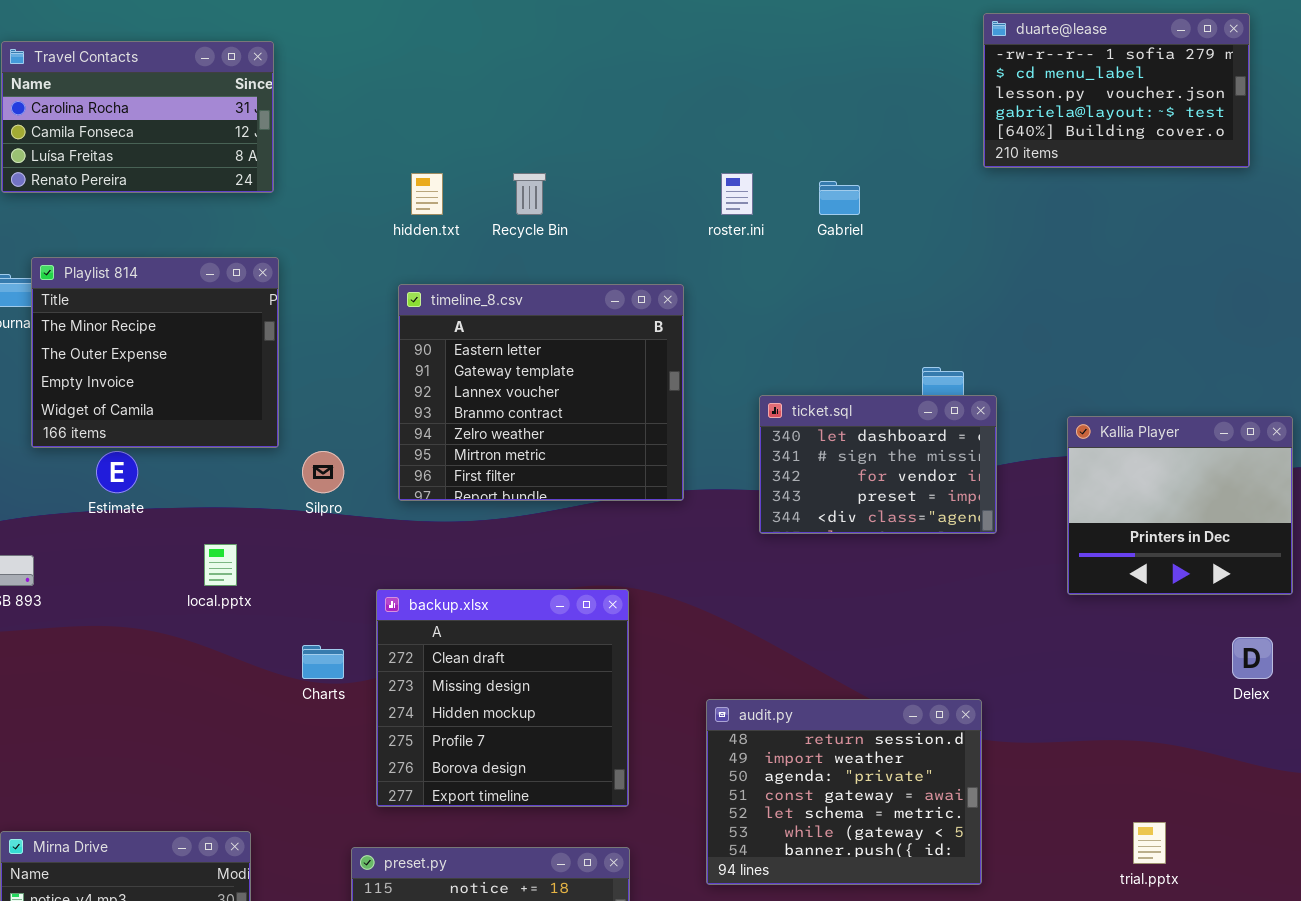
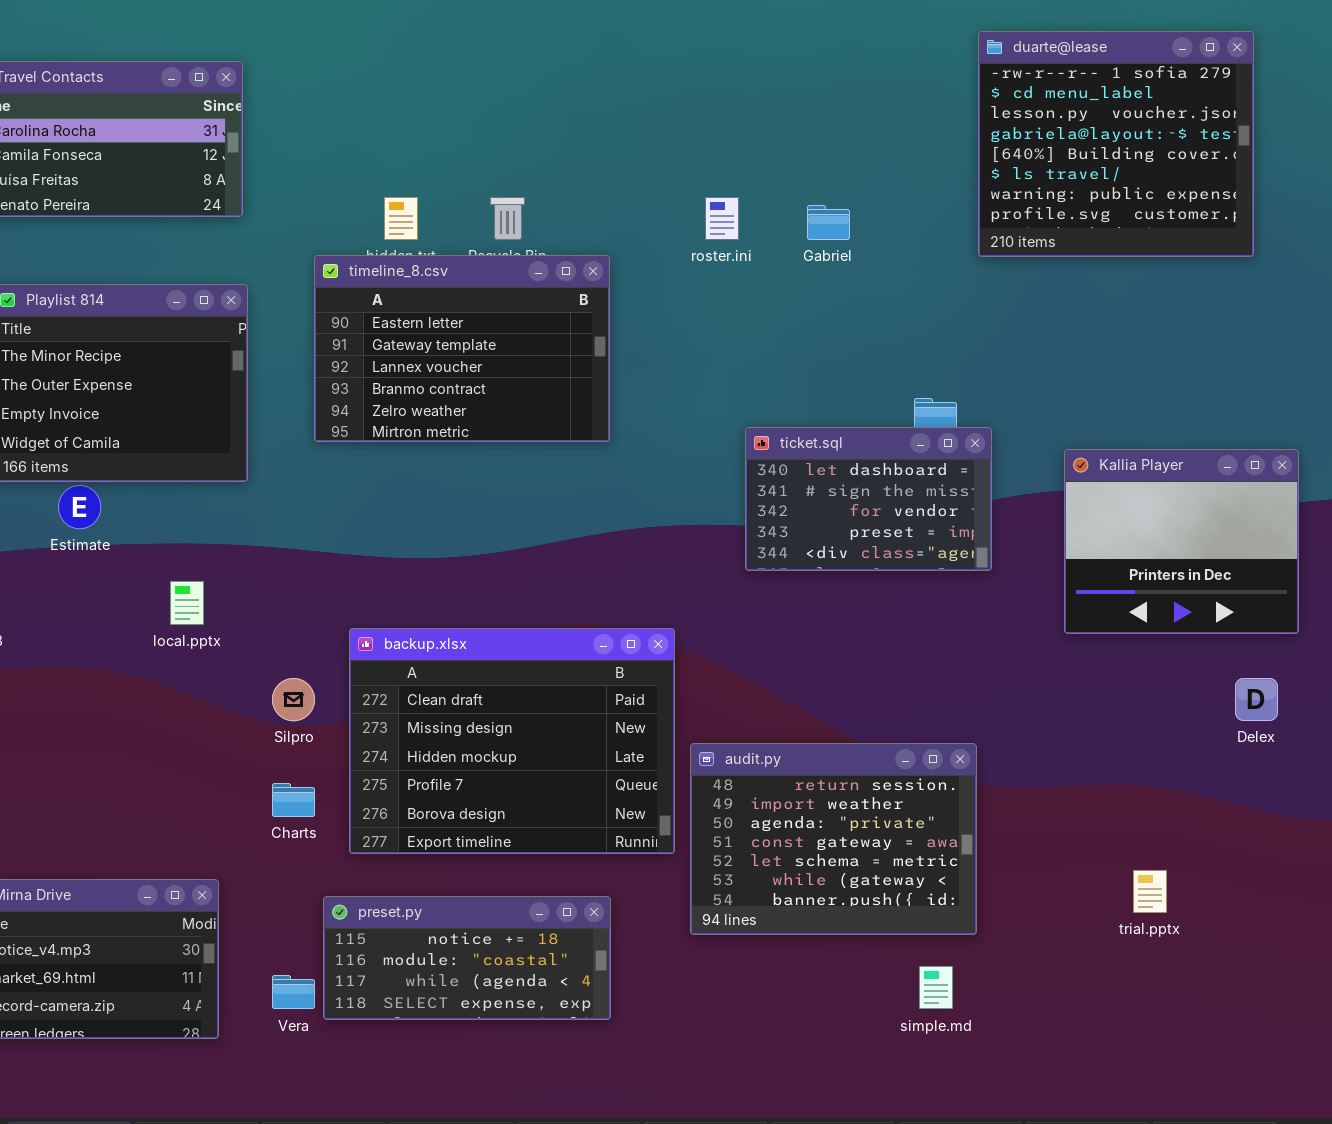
duarte@lease: [983,13,1250,168] -> [978,31,1254,257], resized
timeline_8.csv: [398,284,684,501] -> [314,255,610,442], moved, resized
Silpro: [302,451,344,493] -> [272,678,315,721], moved
backup.xlsx: [376,589,629,807] -> [349,628,675,854], resized
Charts: [302,645,344,679] -> [272,783,315,817], moved

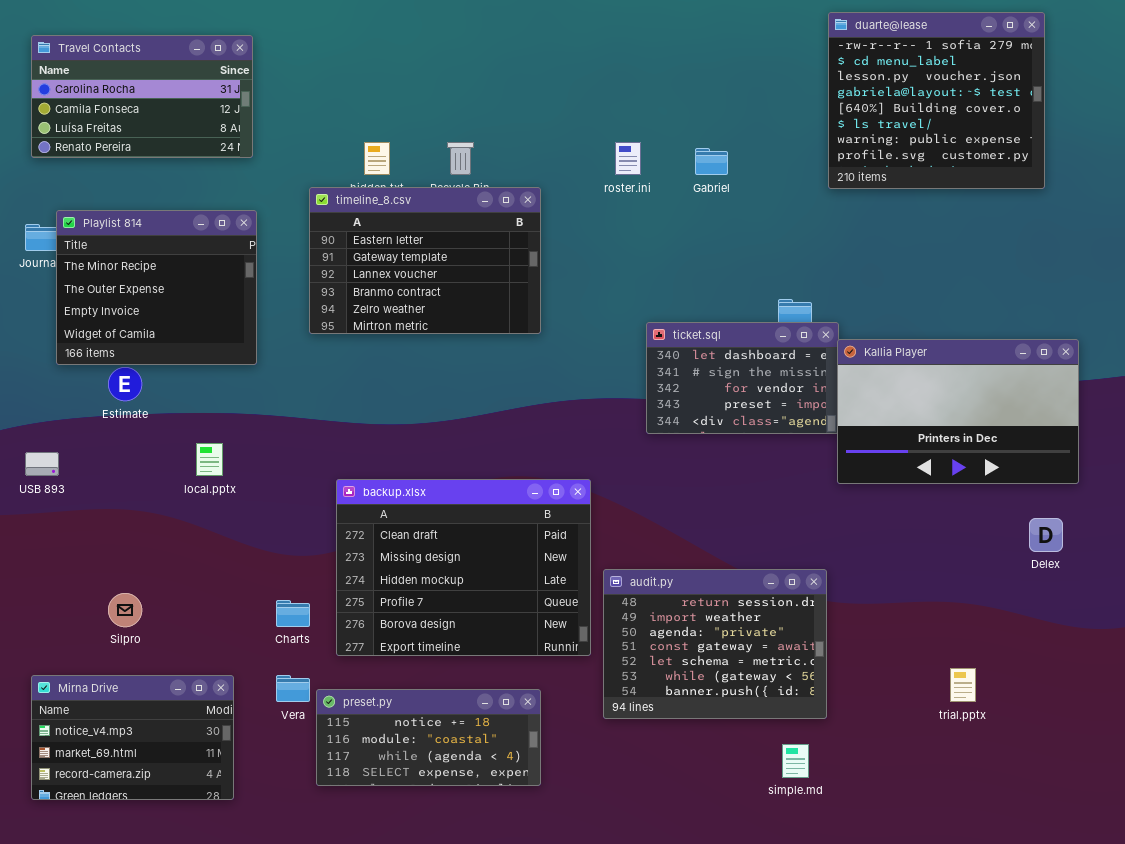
Kallia Player: [1064,449,1299,634] -> [837,339,1079,484], resized
Silpro: [272,678,315,721] -> [108,593,142,627], moved
Vera: [272,975,315,1009] -> [276,675,310,702], moved

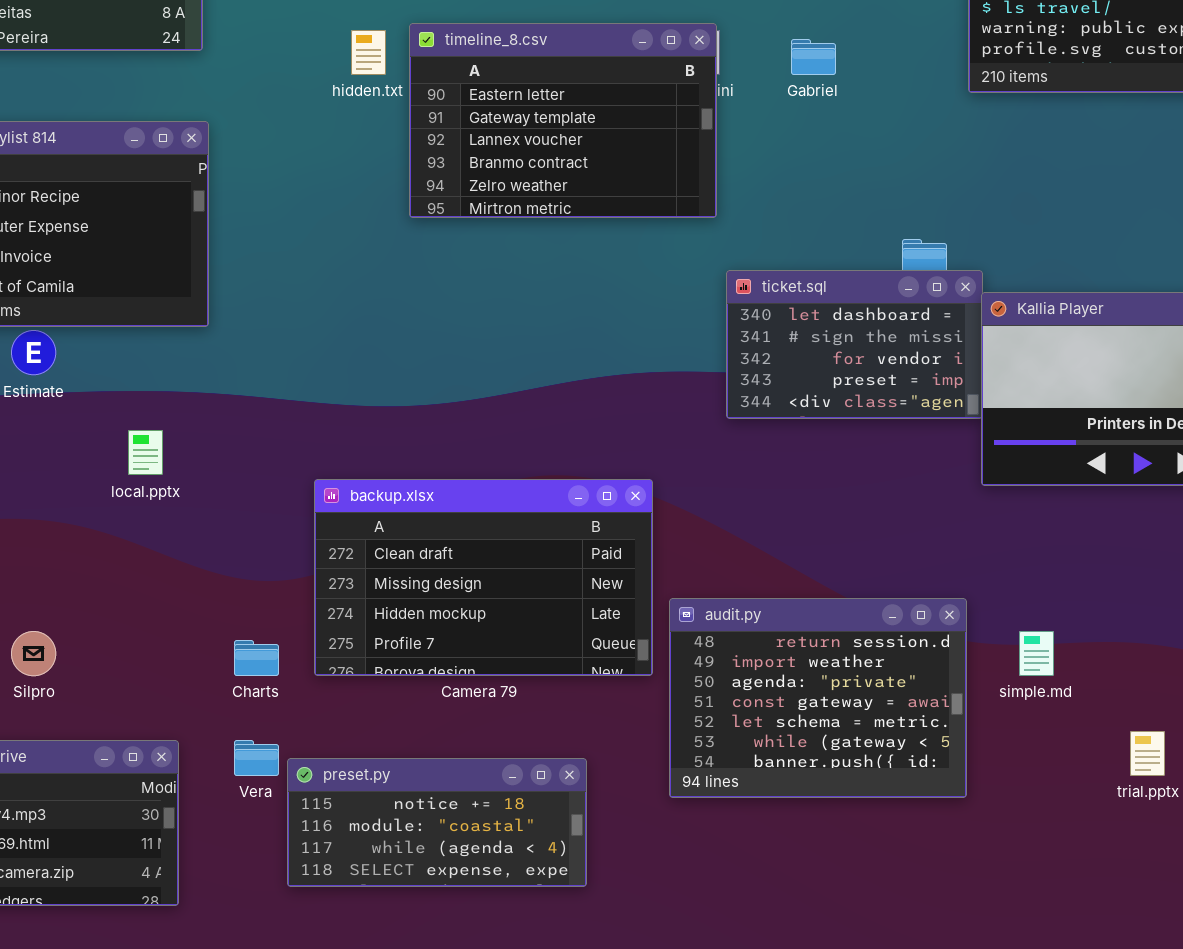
timeline_8.csv: [309,187,541,334] -> [409,23,717,218], moved
backup.xlsx: [336,479,591,656] -> [314,479,653,676], resized
simple.md: [782,744,809,778] -> [1019,631,1054,676], moved

